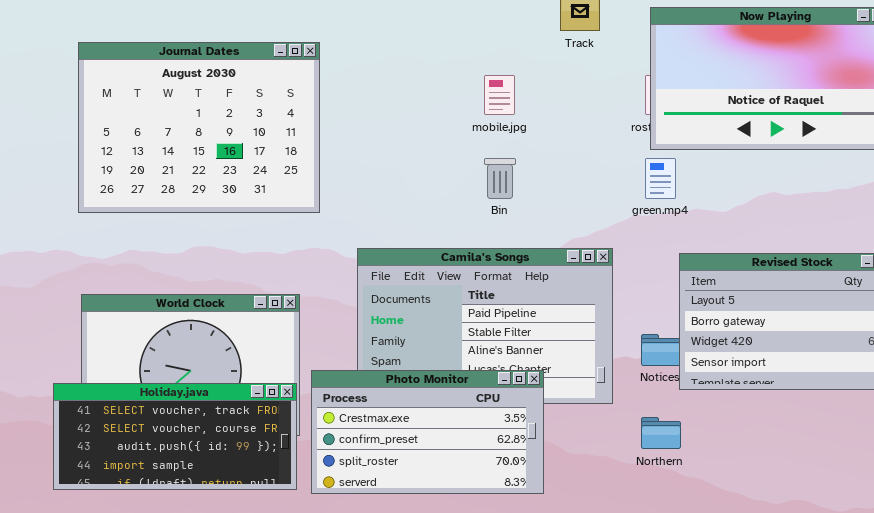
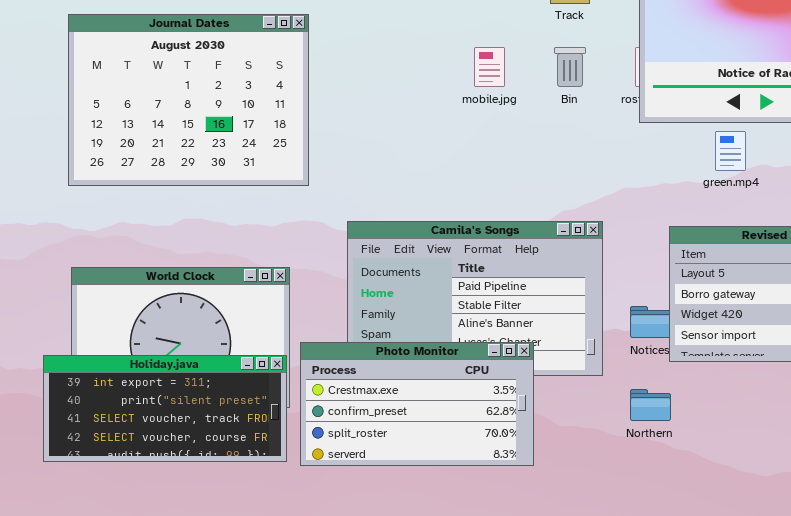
Bin: [484,158,516,199] -> [554,47,586,87], moved
green.mp4: [645,158,676,199] -> [715,131,746,171], moved
Holiday.java: [53,383,297,490] -> [43,355,287,462], scrolled up 2 rows

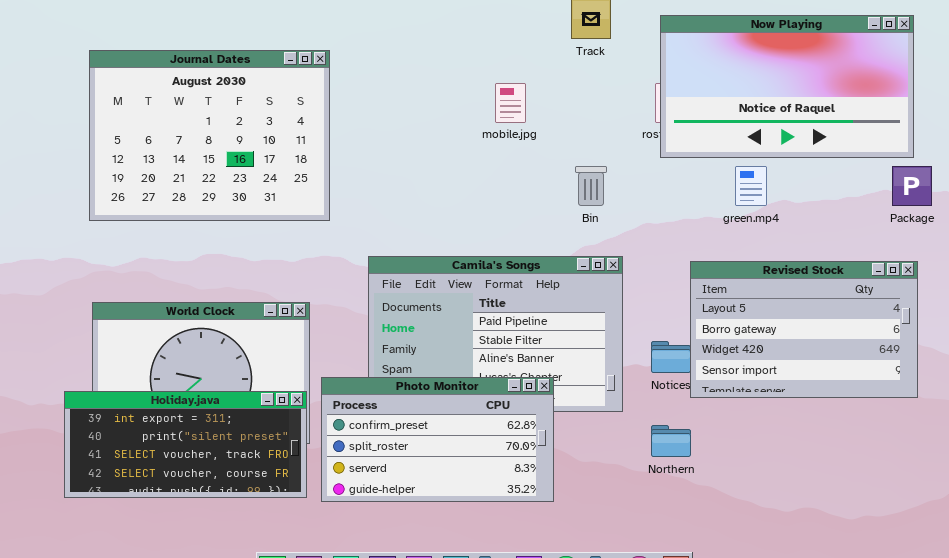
Bin: [554,47,586,87] -> [575,166,607,206], moved
Photo Monitor: [300,342,534,466] -> [321,377,554,502], scrolled down 1 row

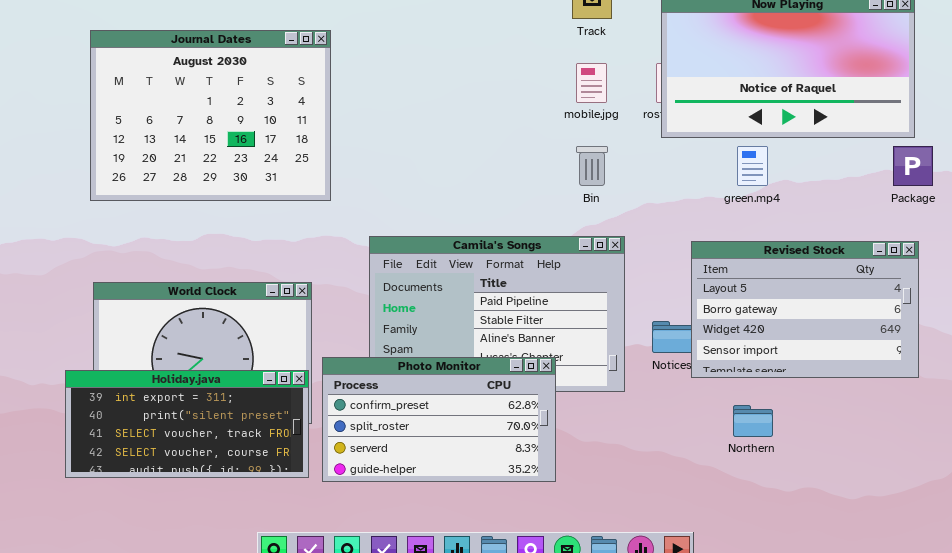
mobile.jpg: [495,83,526,123] -> [576,63,607,103], moved
Northern: [651,425,691,457] -> [733,405,773,437], moved

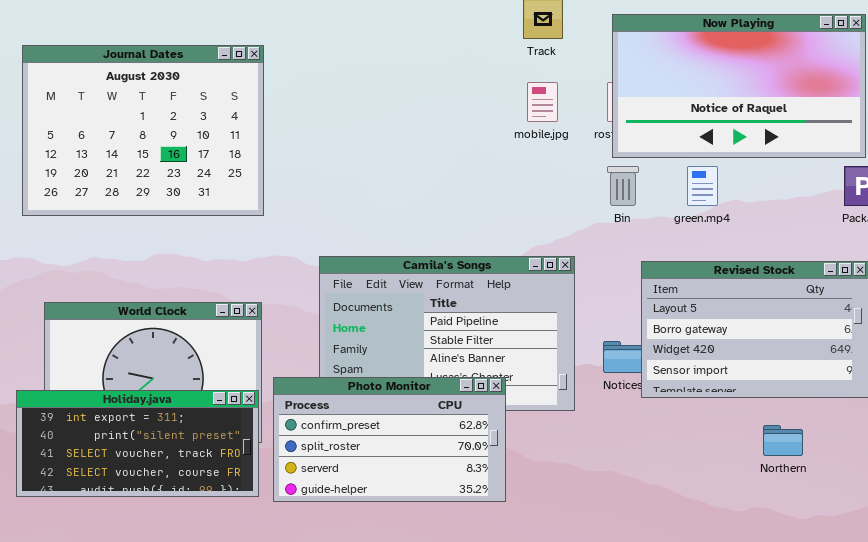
Journal Dates: [90,30,331,201] -> [22,45,264,216], moved
Bin: [576,146,608,186] -> [607,166,639,206], moved
Northern: [733,405,773,437] -> [763,425,803,456], moved

